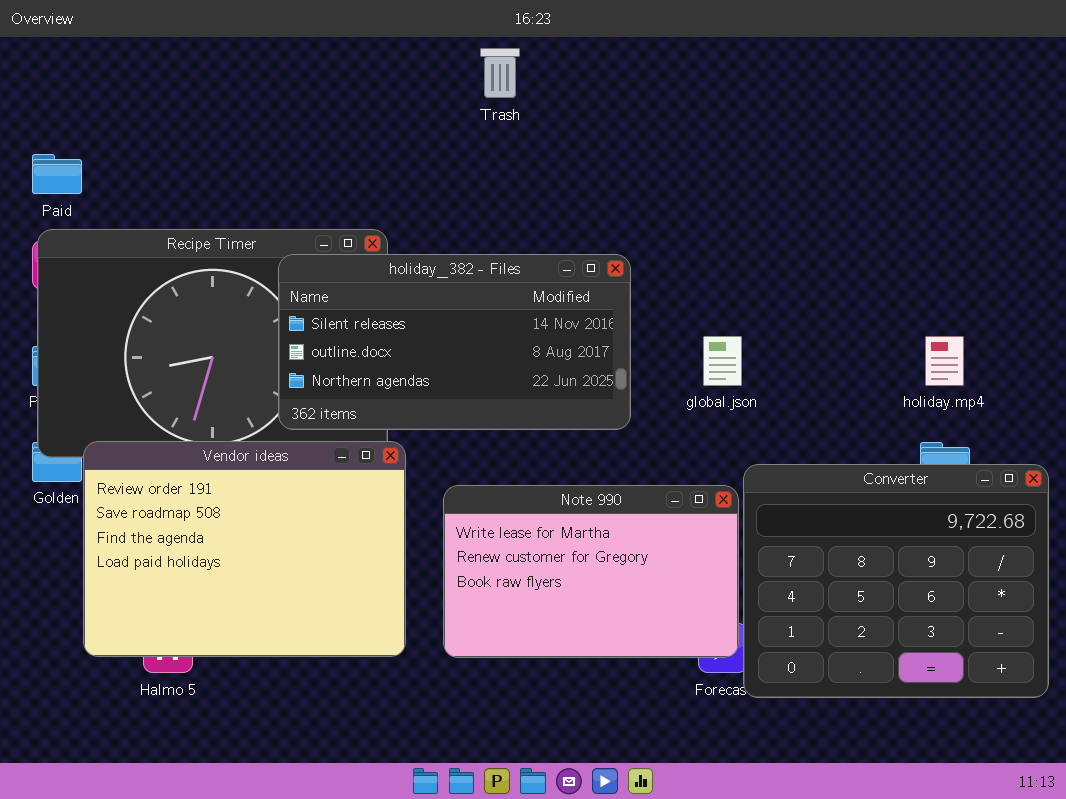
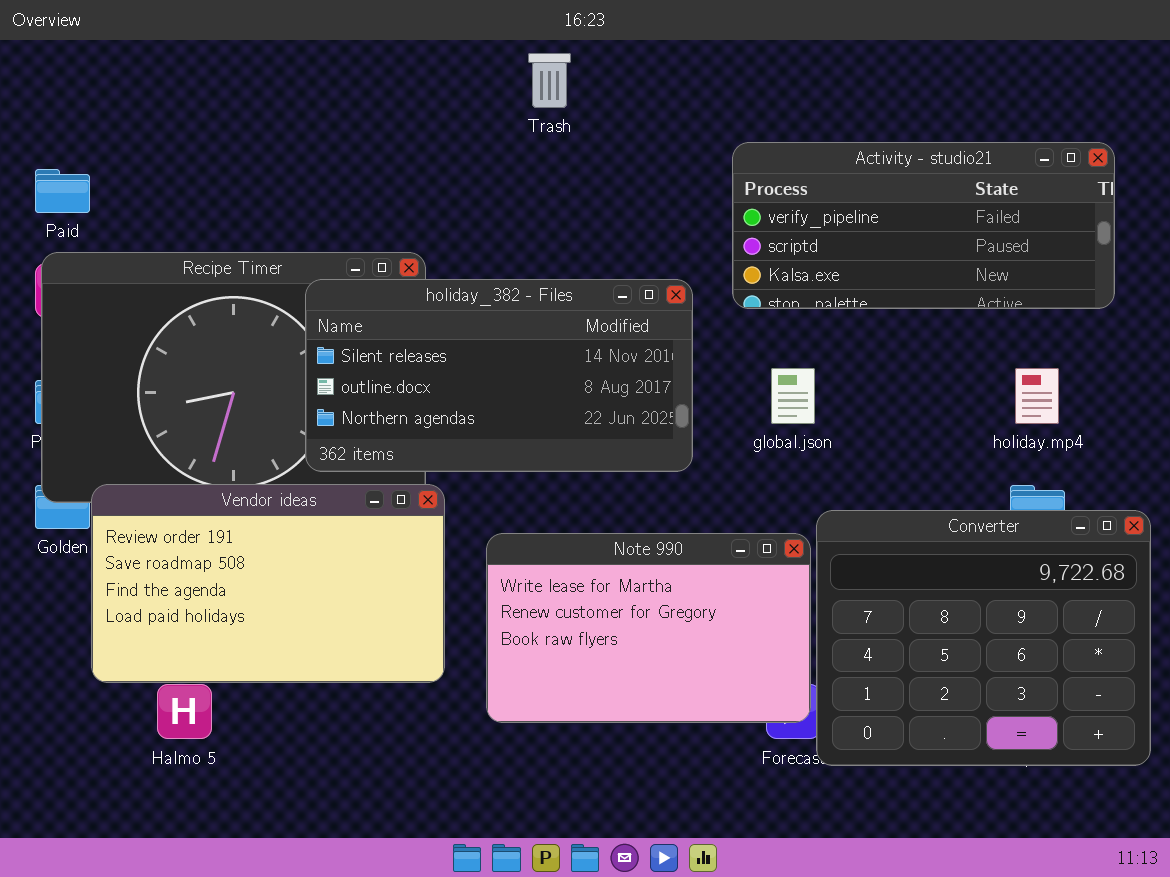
Activity - studio21: none -> [732,142,1115,309], opened
Vendor ideas: [83,441,406,657] -> [91,484,445,683], resized

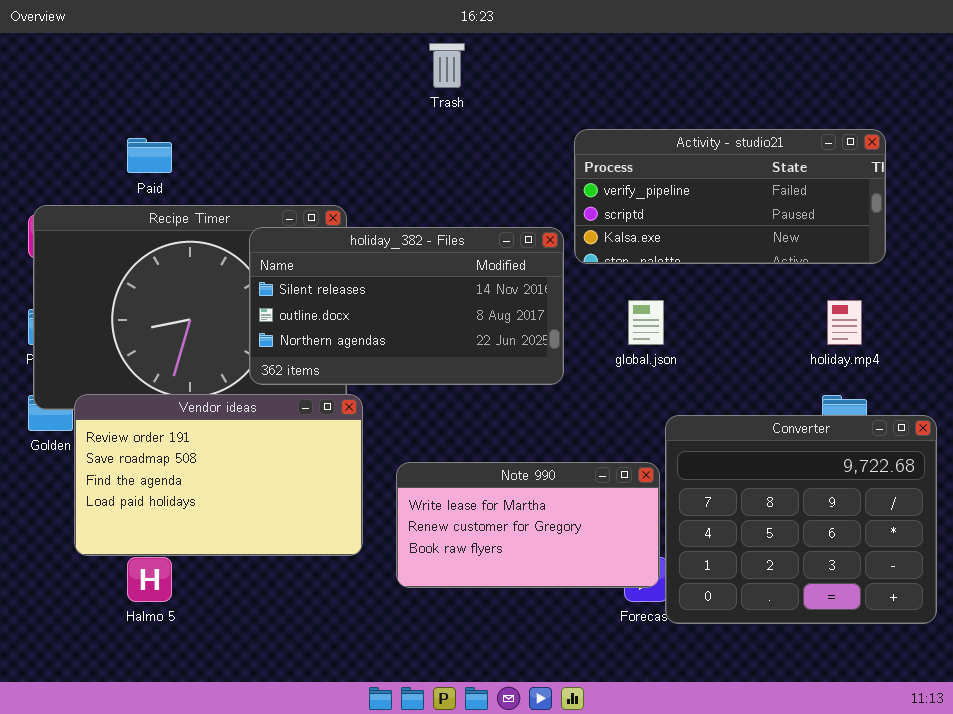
Activity - studio21: [732,142,1115,309] -> [574,129,886,264], moved
Paid: [35,169,90,213] -> [127,138,172,173], moved
Note 990: [486,533,811,723] -> [396,462,660,588], resized

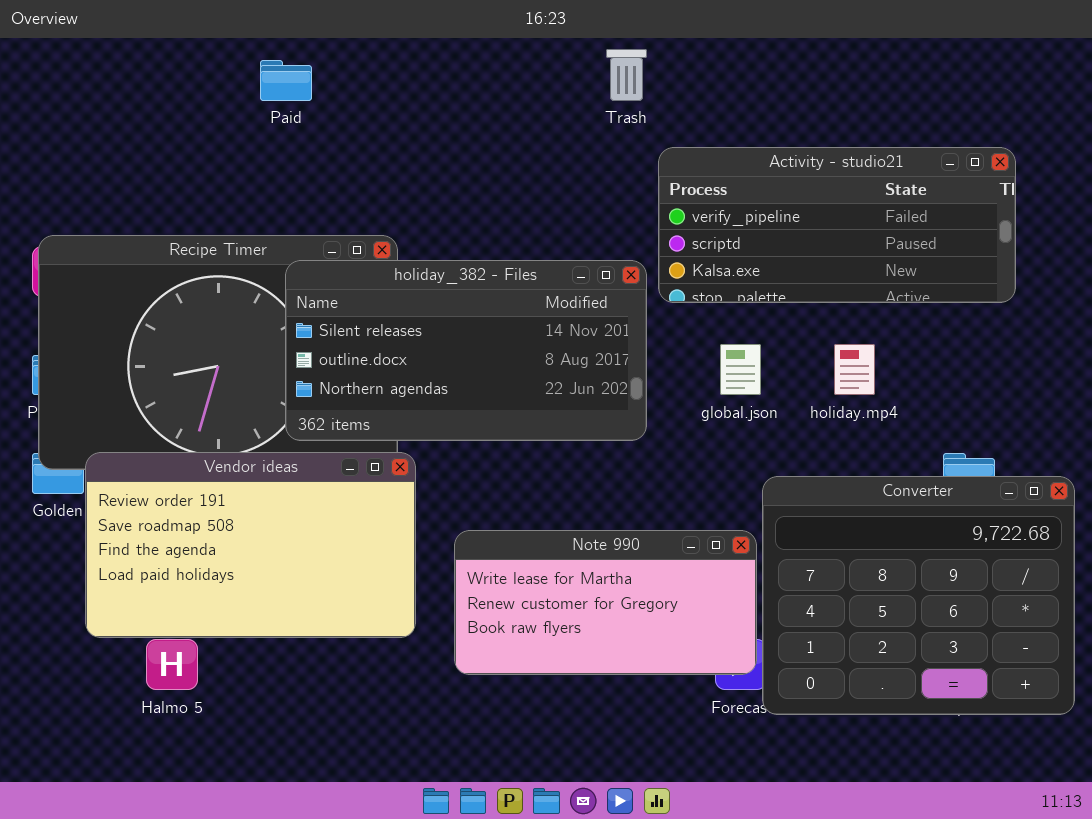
Trash: [429,43,465,88] -> [606,49,647,101], moved
Paid: [127,138,172,173] -> [260,60,312,101], moved
holiday.mp4: [827,300,862,345] -> [834,344,875,395], moved

